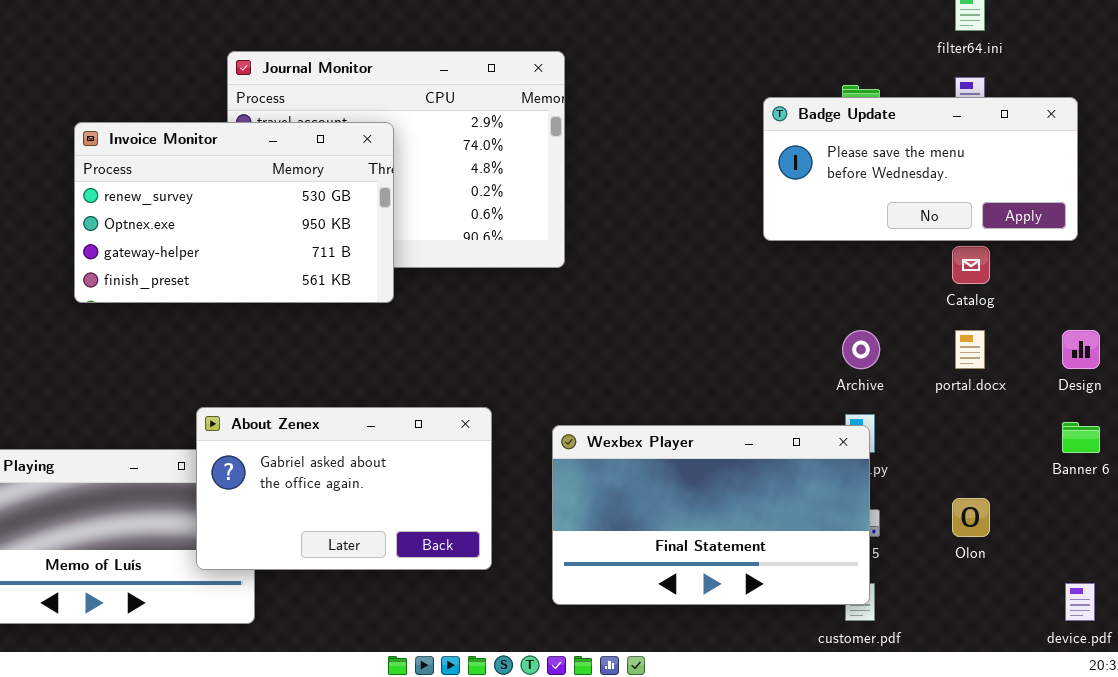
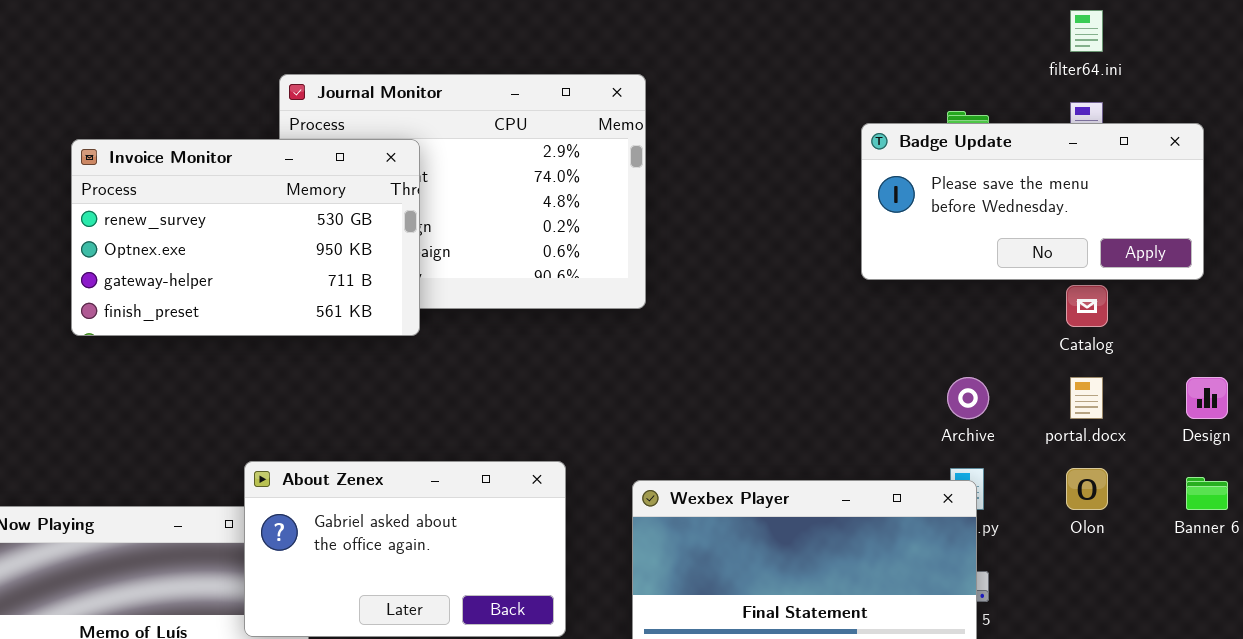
Invoice Monitor: [74,122,394,303] -> [71,139,420,336], moved
Olon: [952,498,990,537] -> [1066,468,1108,510], moved

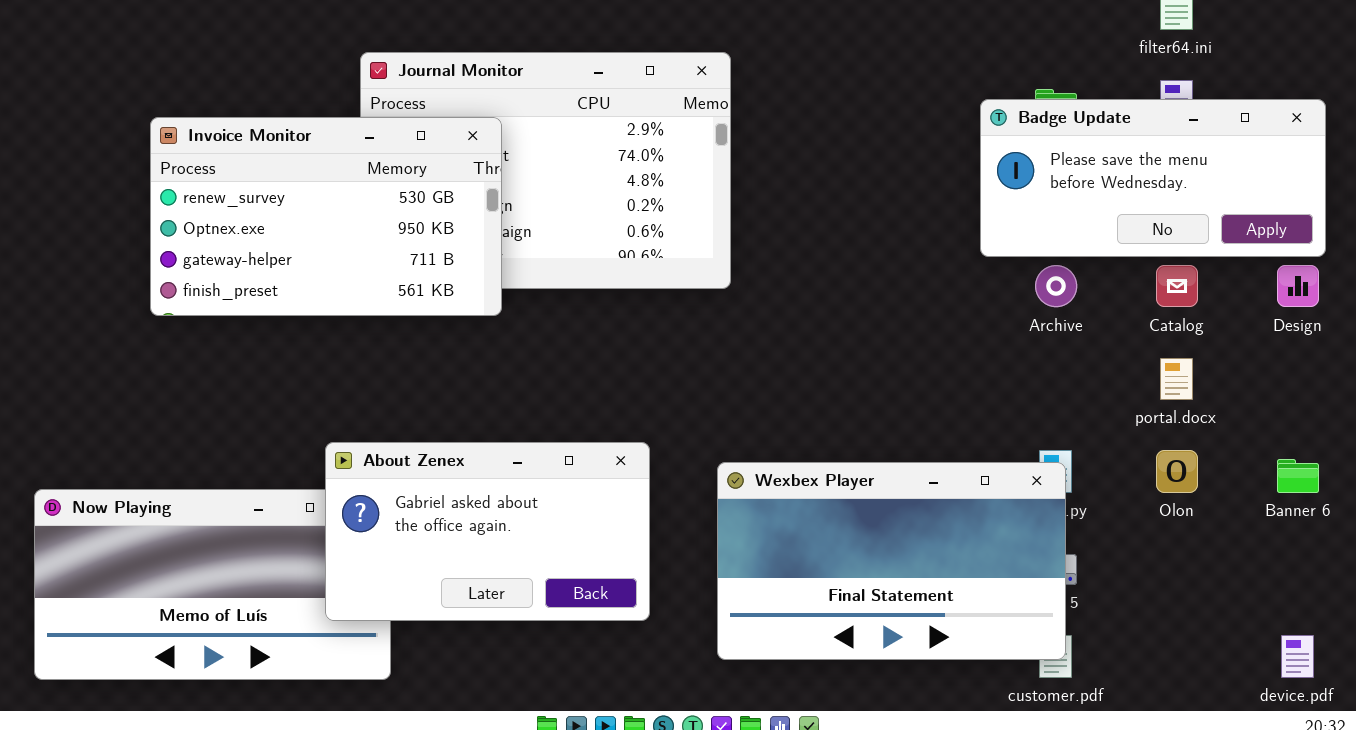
Badge Update: [861,123,1204,280] -> [980,99,1326,257], moved
Archive: [947,377,989,419] -> [1035,265,1077,307], moved
Design: [1186,377,1228,419] -> [1277,265,1319,307], moved

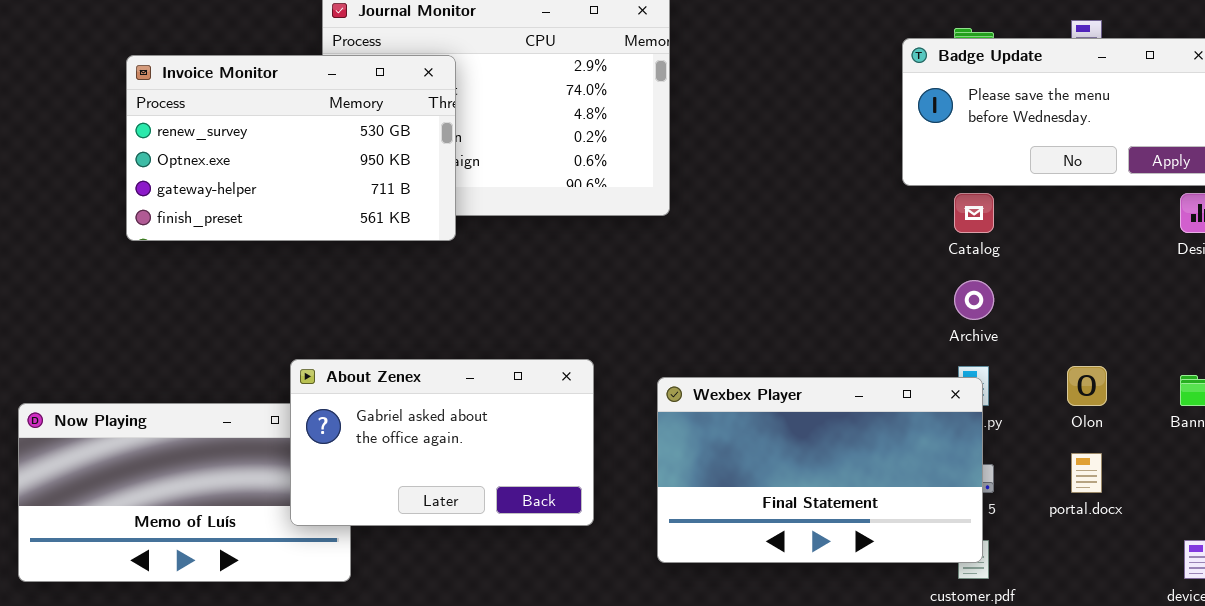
Archive: [1035,265,1077,307] -> [954,280,994,320], moved
Catalog: [1156,265,1198,307] -> [954,193,994,233], moved
portal.docx: [1160,358,1193,400] -> [1071,453,1102,493], moved

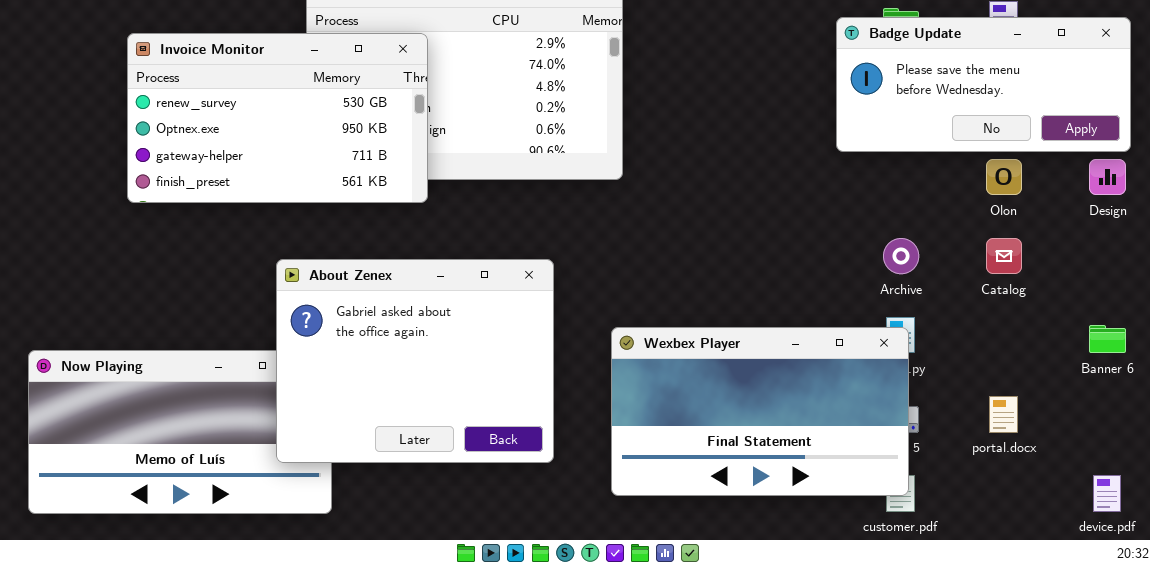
Catalog: [954,193,994,233] -> [986,238,1022,274], moved
About Zenex: [290,359,594,526] -> [276,259,554,463], resized
Olon: [1067,366,1107,406] -> [986,159,1022,195], moved

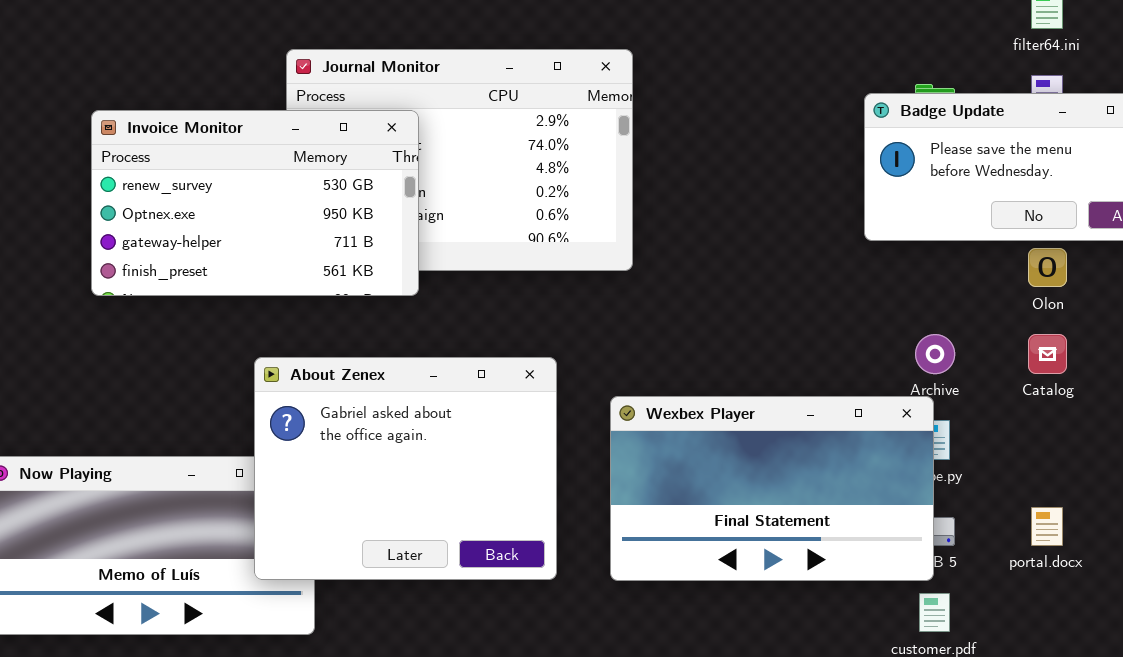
Wexbex Player: [611,327,909,496] -> [610,396,934,581], moved

